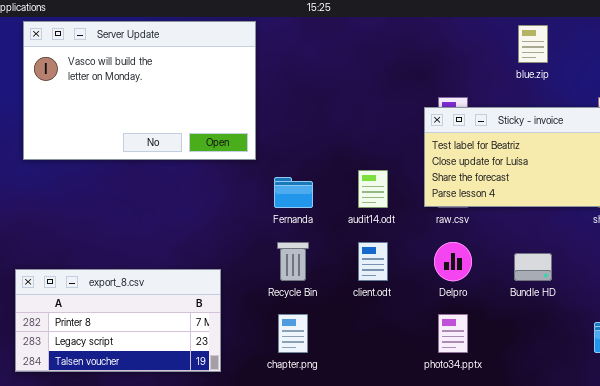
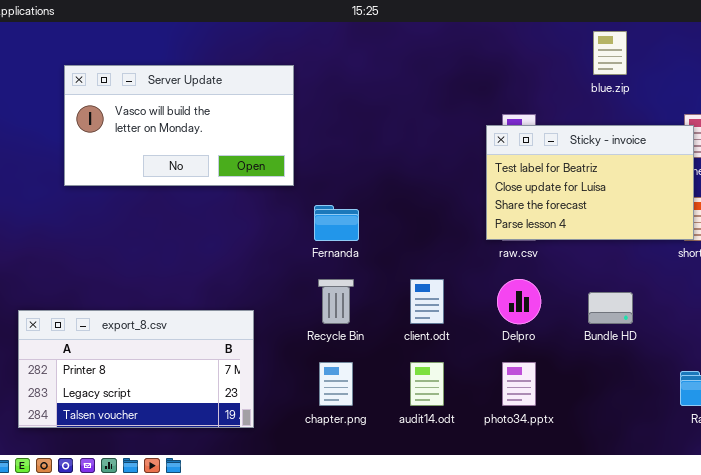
Server Update: [23,21,256,160] -> [64,65,294,186], resized
audit14.odt: [358,170,388,208] -> [410,362,444,406], moved

